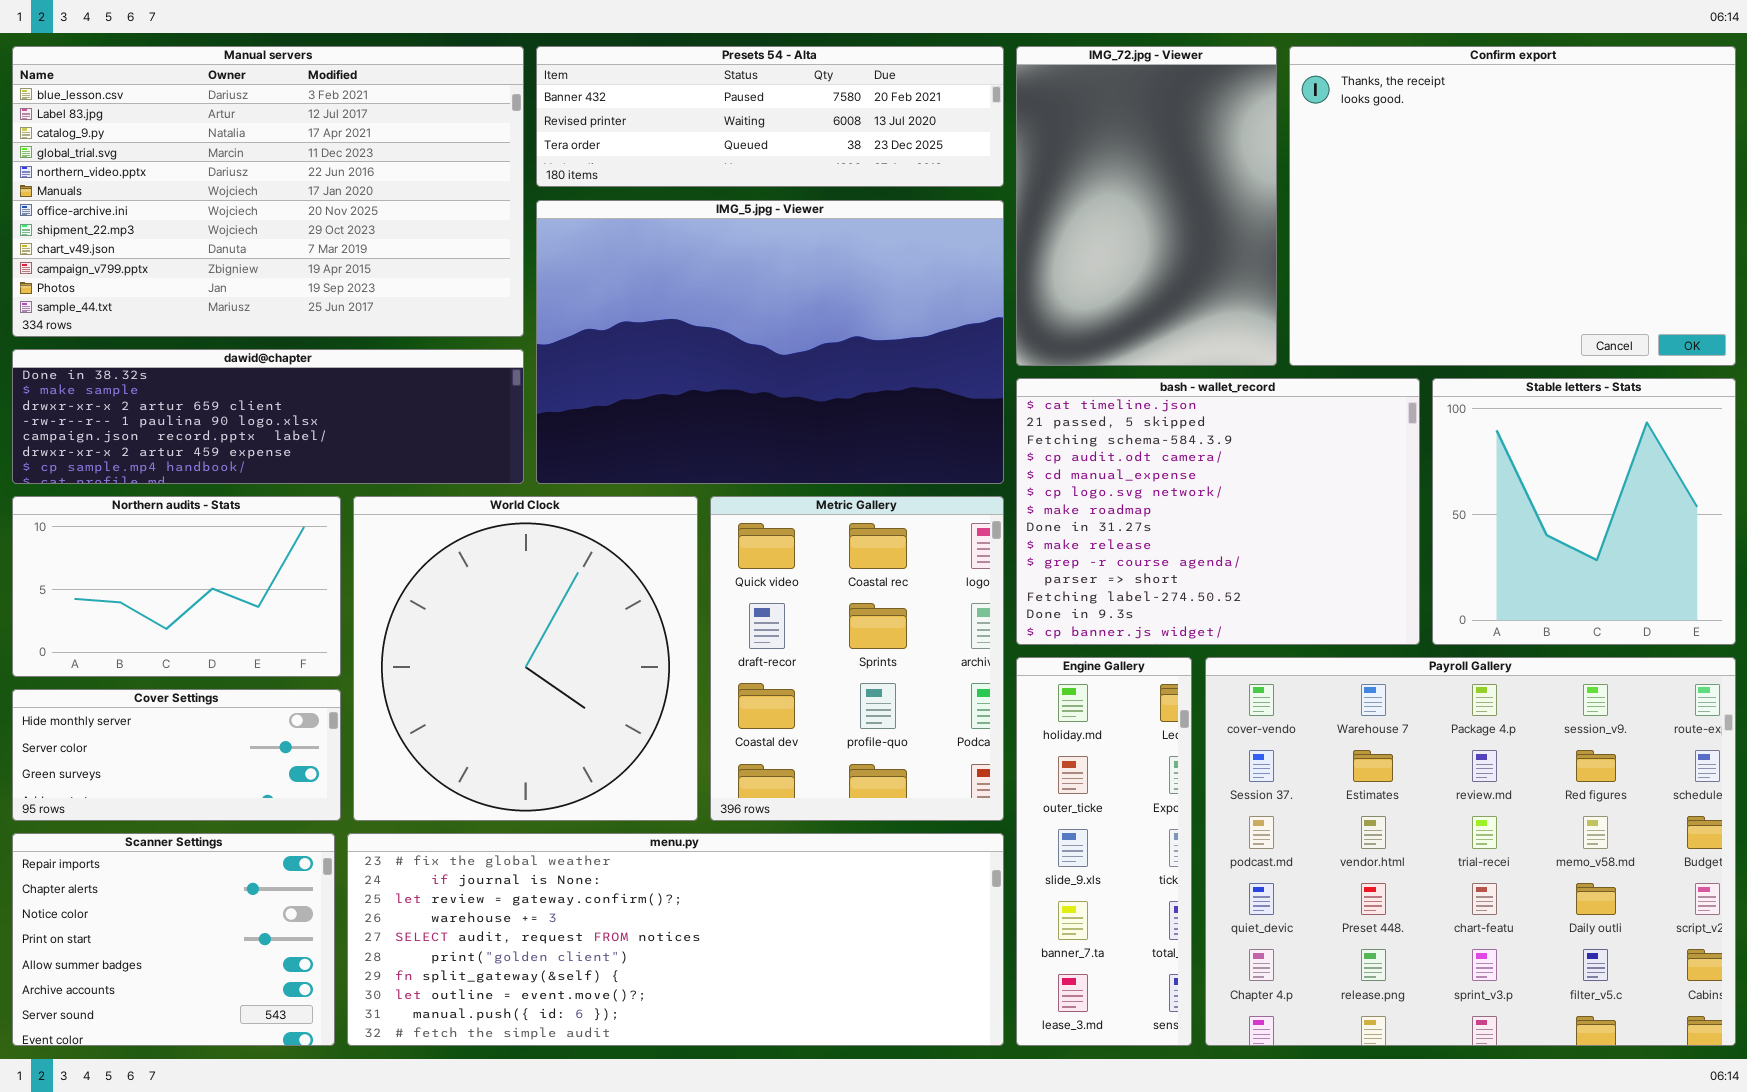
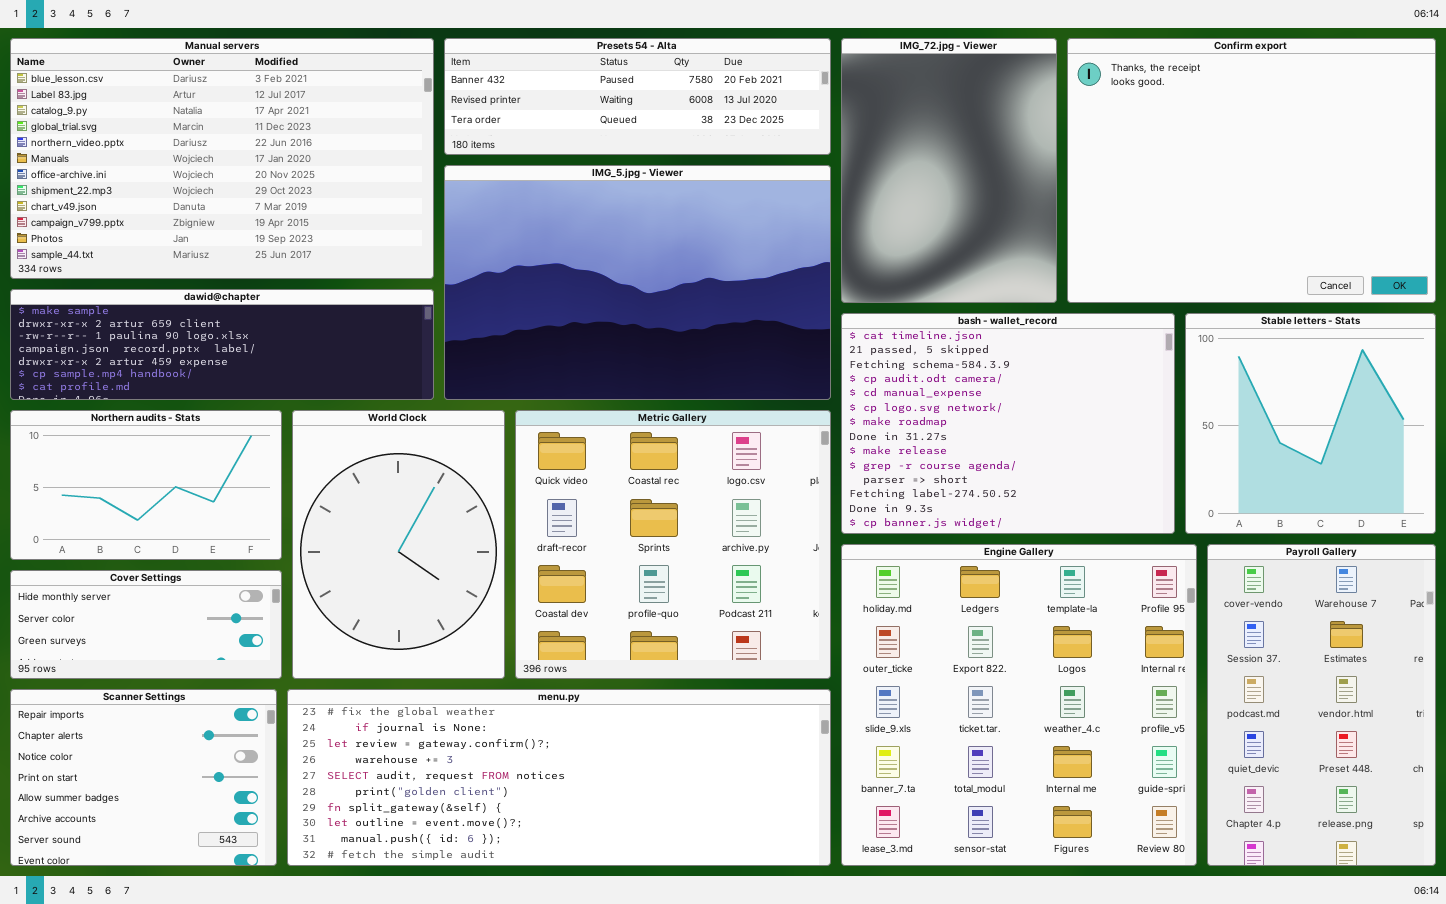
dawid@chapter: [12,349,524,484] -> [10,289,434,400], scrolled down 1 row
World Clock: [353,496,698,821] -> [292,410,505,679], resized
Metric Gallery: [710,496,1004,821] -> [515,410,831,679], resized
Engine Gallery: [1016,657,1192,1046] -> [841,544,1197,866], resized
Payroll Gallery: [1205,657,1736,1046] -> [1207,544,1436,866], resized

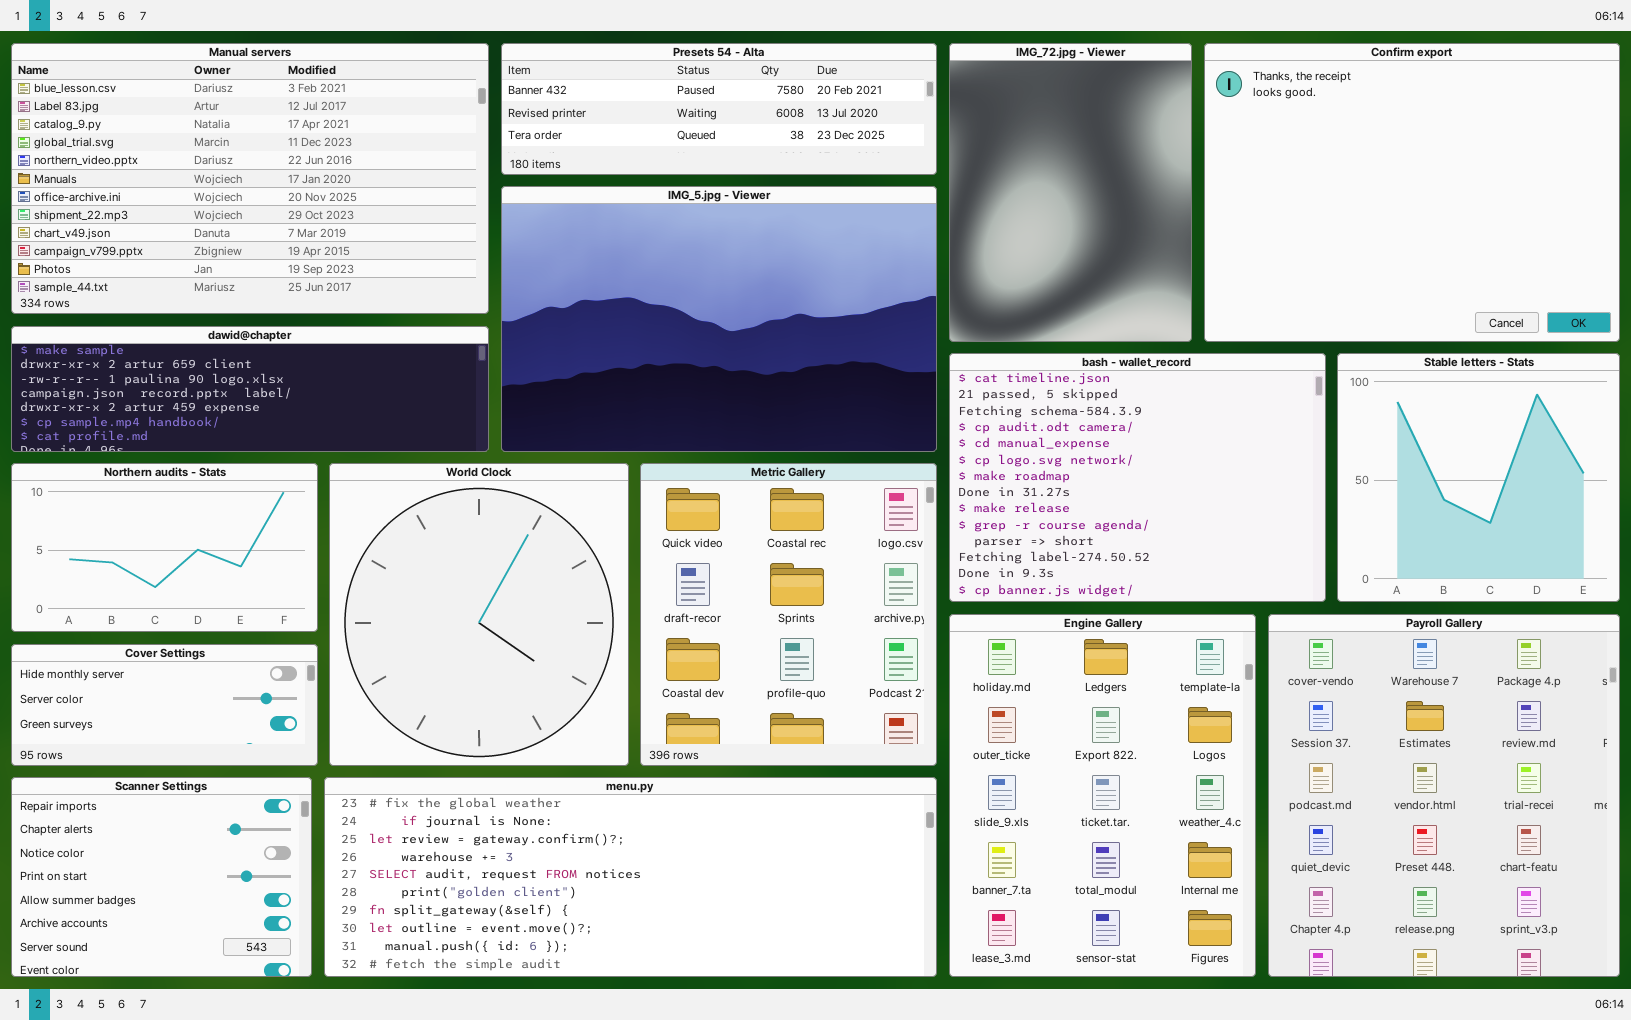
World Clock: [292,410,505,679] -> [329,463,629,766], resized
Metric Gallery: [515,410,831,679] -> [640,463,937,766], resized
Engine Gallery: [841,544,1197,866] -> [949,614,1256,977], resized
Payroll Gallery: [1207,544,1436,866] -> [1268,614,1620,977], resized

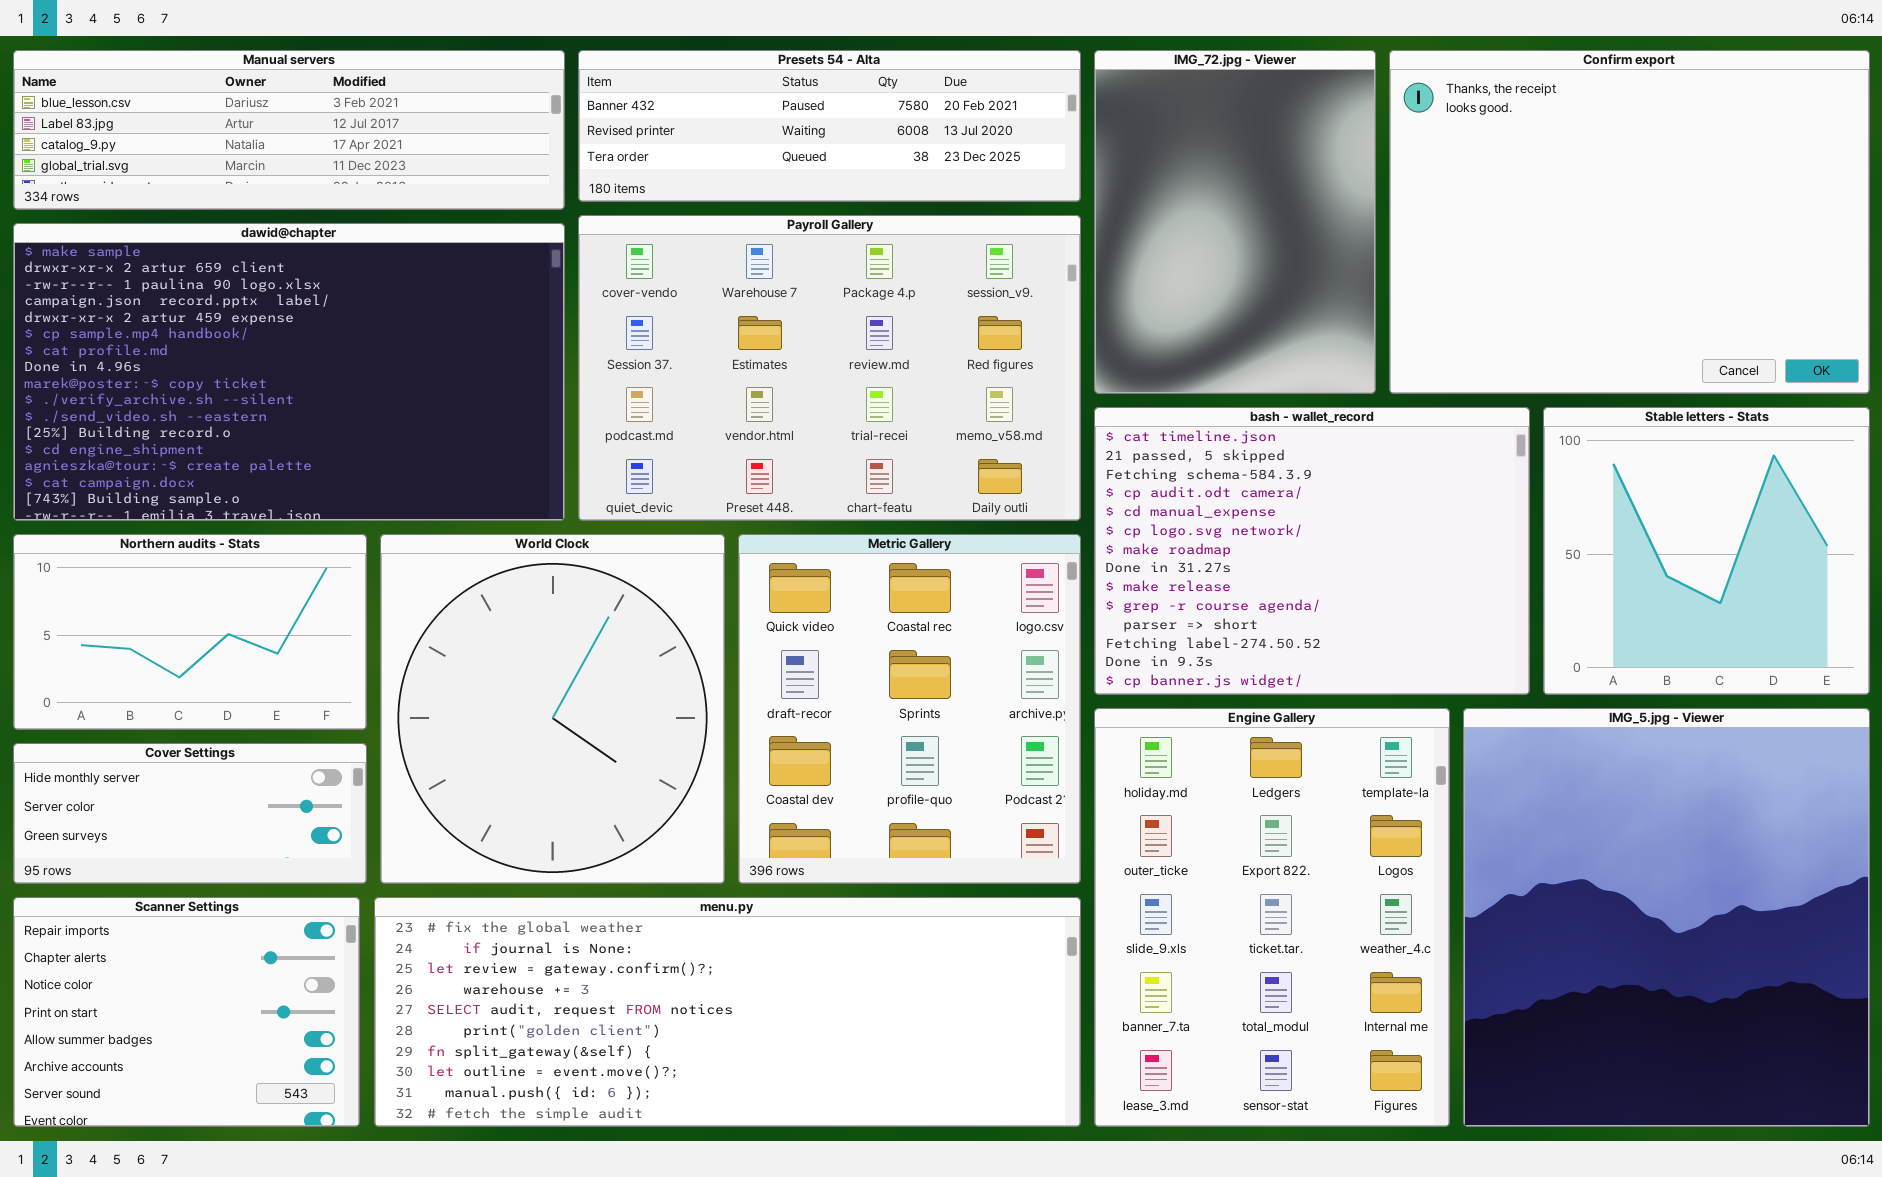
Manual servers: [11,43,489,314] -> [13,50,565,210], resized
IMG_5.jpg - Viewer: [501,186,937,452] -> [1463,708,1870,1127], moved, resized
dawid@chapter: [11,326,489,452] -> [13,223,565,521], resized
Payroll Gallery: [1268,614,1620,977] -> [578,215,1081,521], moved, resized

